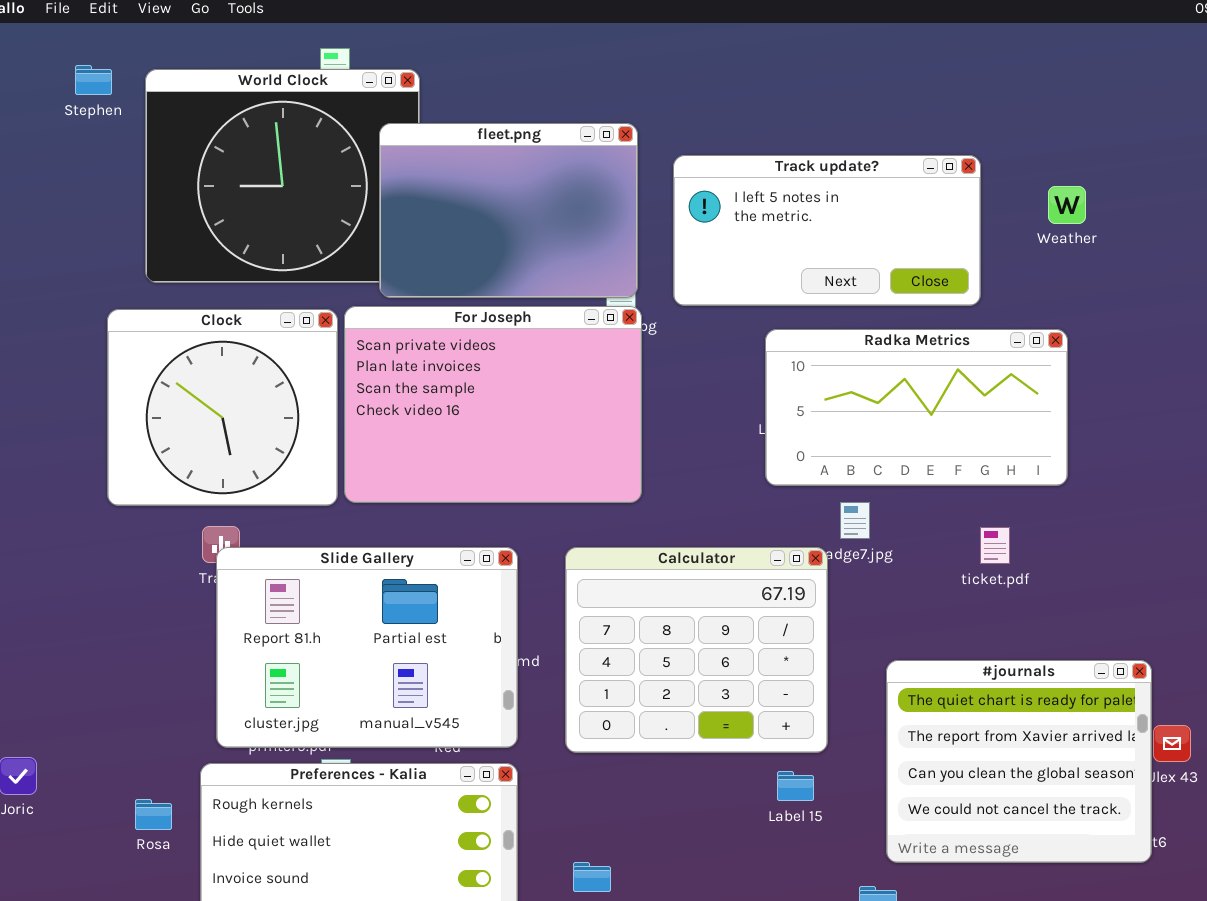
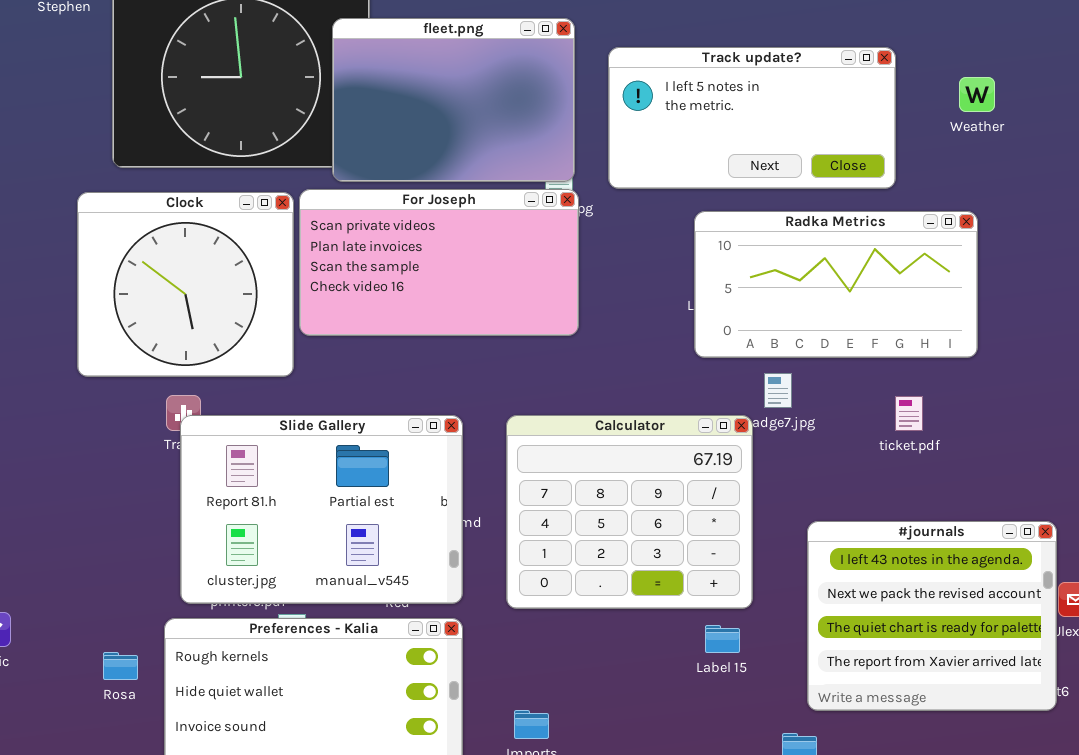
For Joseph: [344,306,642,503] -> [299,189,579,336], resized
#journals: [886,660,1152,863] -> [807,521,1057,711], scrolled up 2 rows

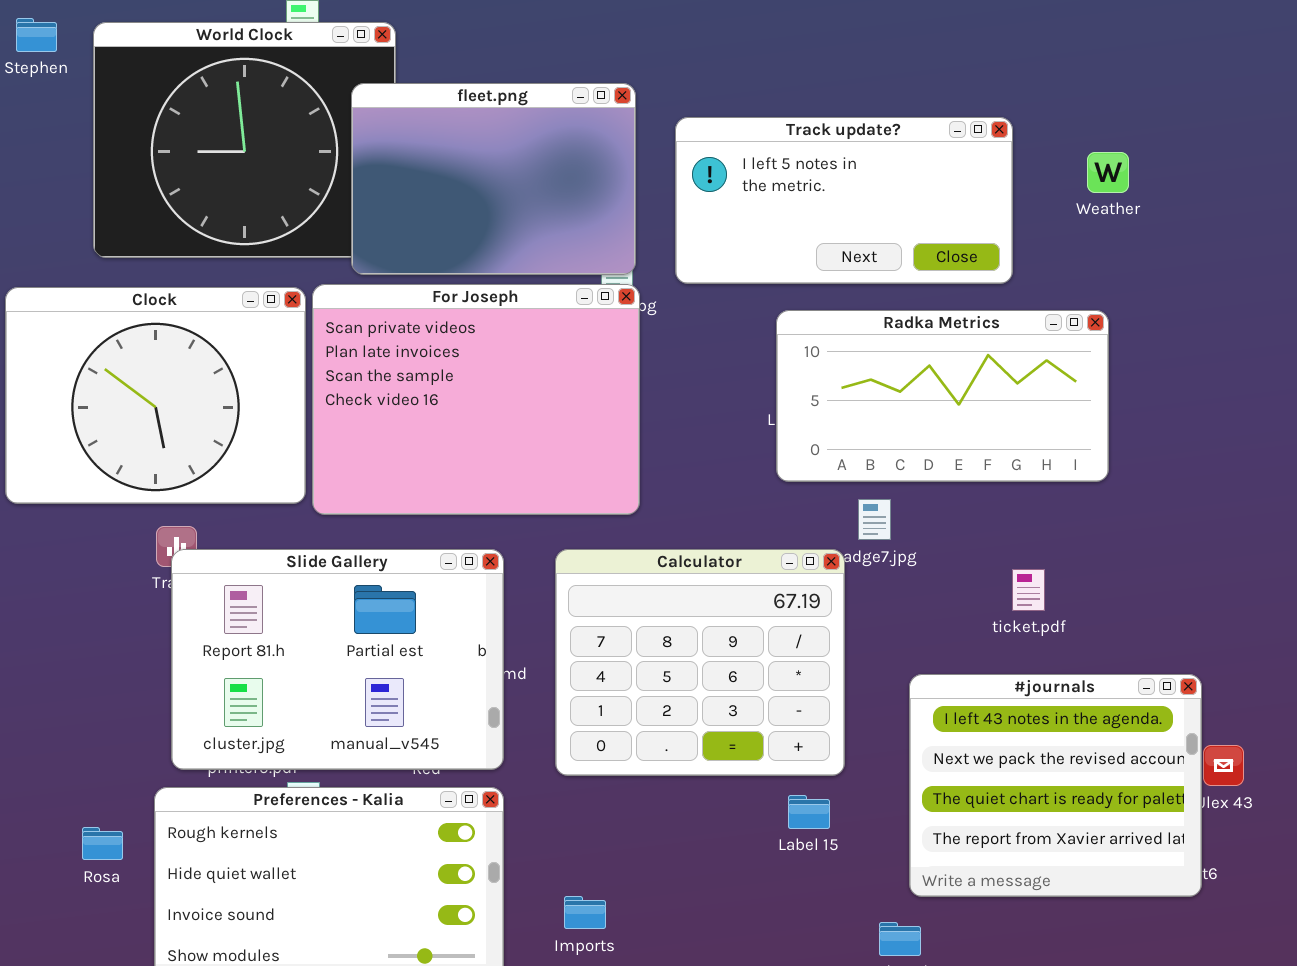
For Joseph: [299,189,579,336] -> [312,284,640,515], resized
Clock: [77,192,294,377] -> [5,287,306,504], resized
ticket.pdf: [895,396,923,431] -> [1012,569,1045,611], moved

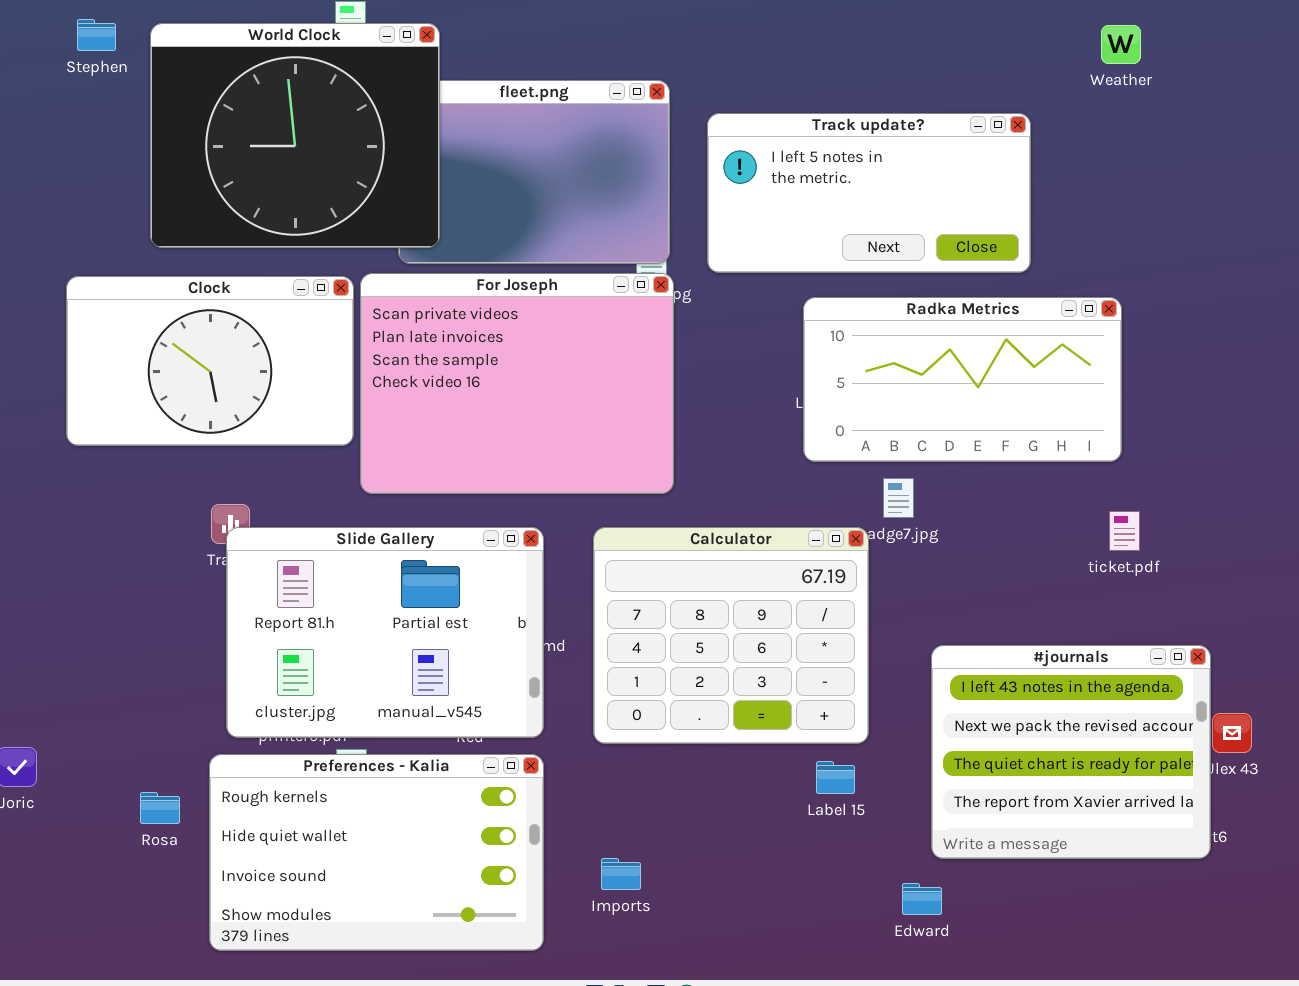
World Clock: [93,22,396,258] -> [150,23,440,248], raised
Weather: [1087,152,1129,193] -> [1101,25,1141,64], moved
Clock: [5,287,306,504] -> [66,276,354,446], resized
ticket.pdf: [1012,569,1045,611] -> [1109,511,1140,551], moved

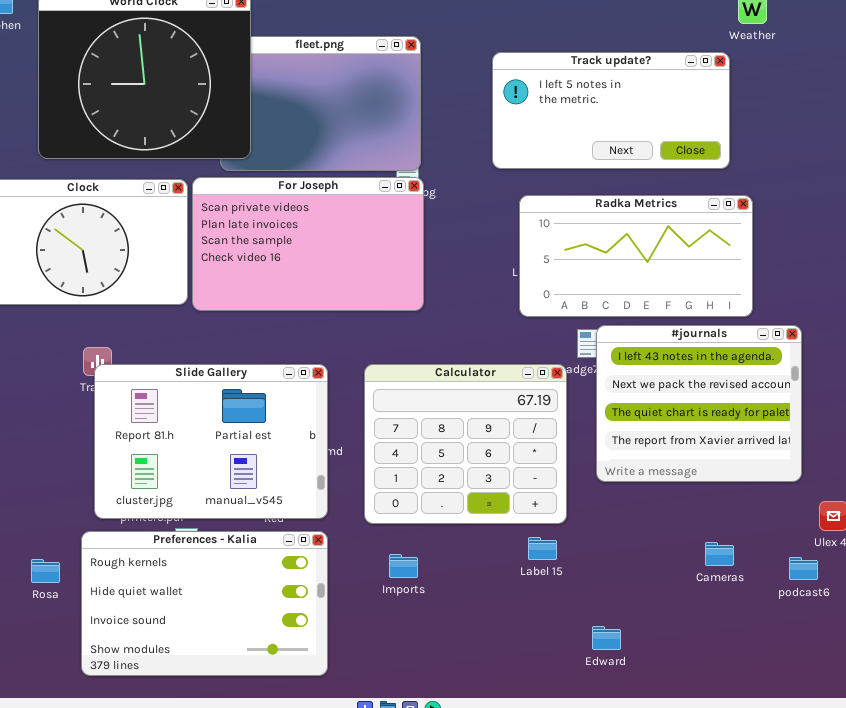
Track update?: [707,113,1031,273] -> [492,52,730,169], moved
For Joseph: [360,273,674,494] -> [192,177,424,311], resized
#journals: [931,645,1211,859] -> [596,325,802,482], moved
Imports: [601,858,641,890] -> [389,554,418,578], moved

